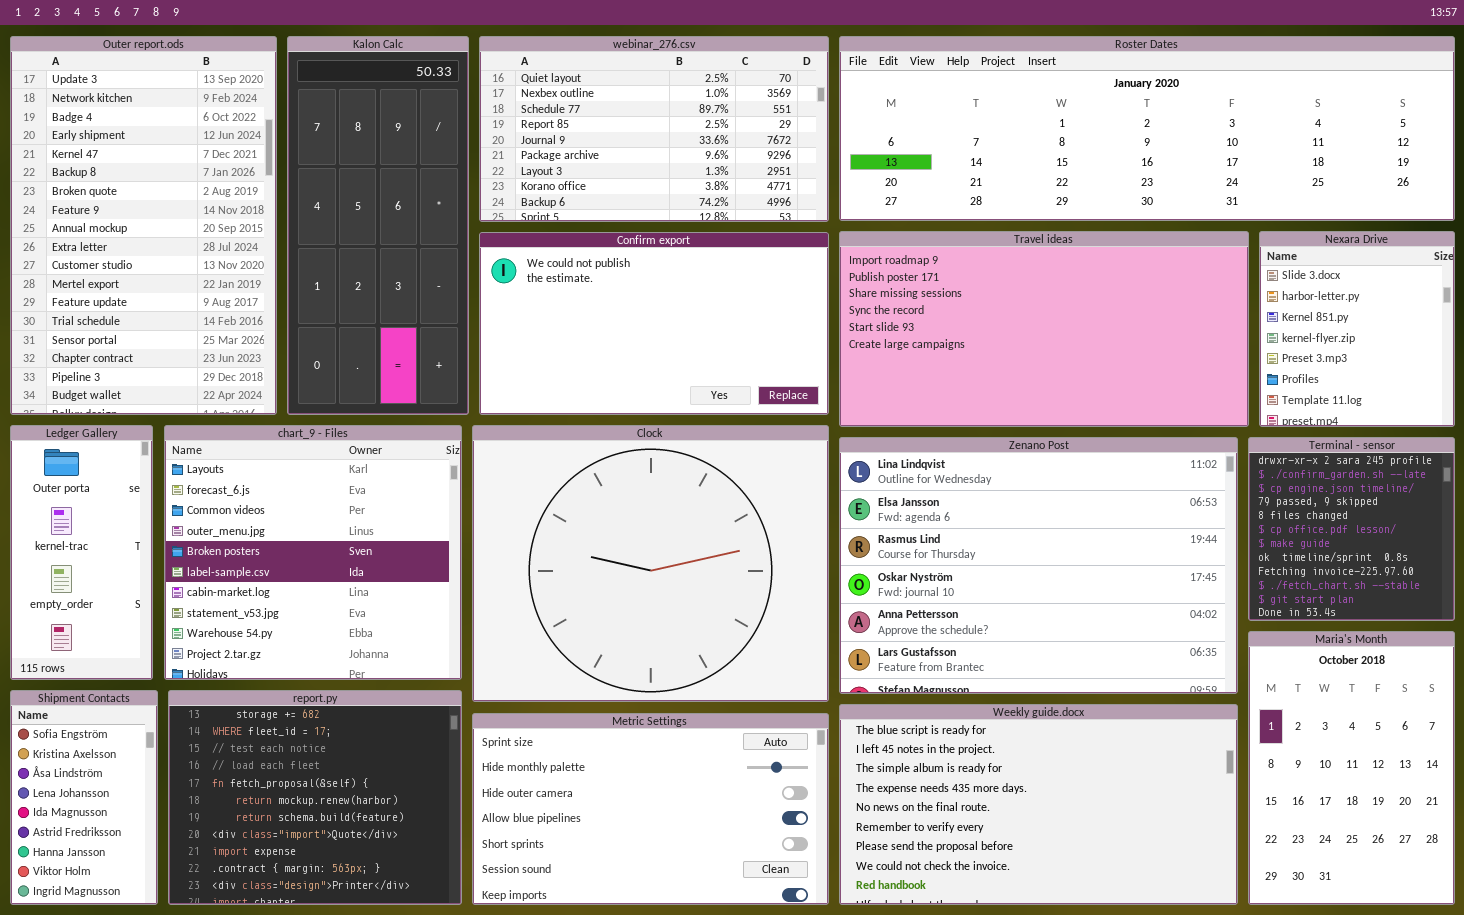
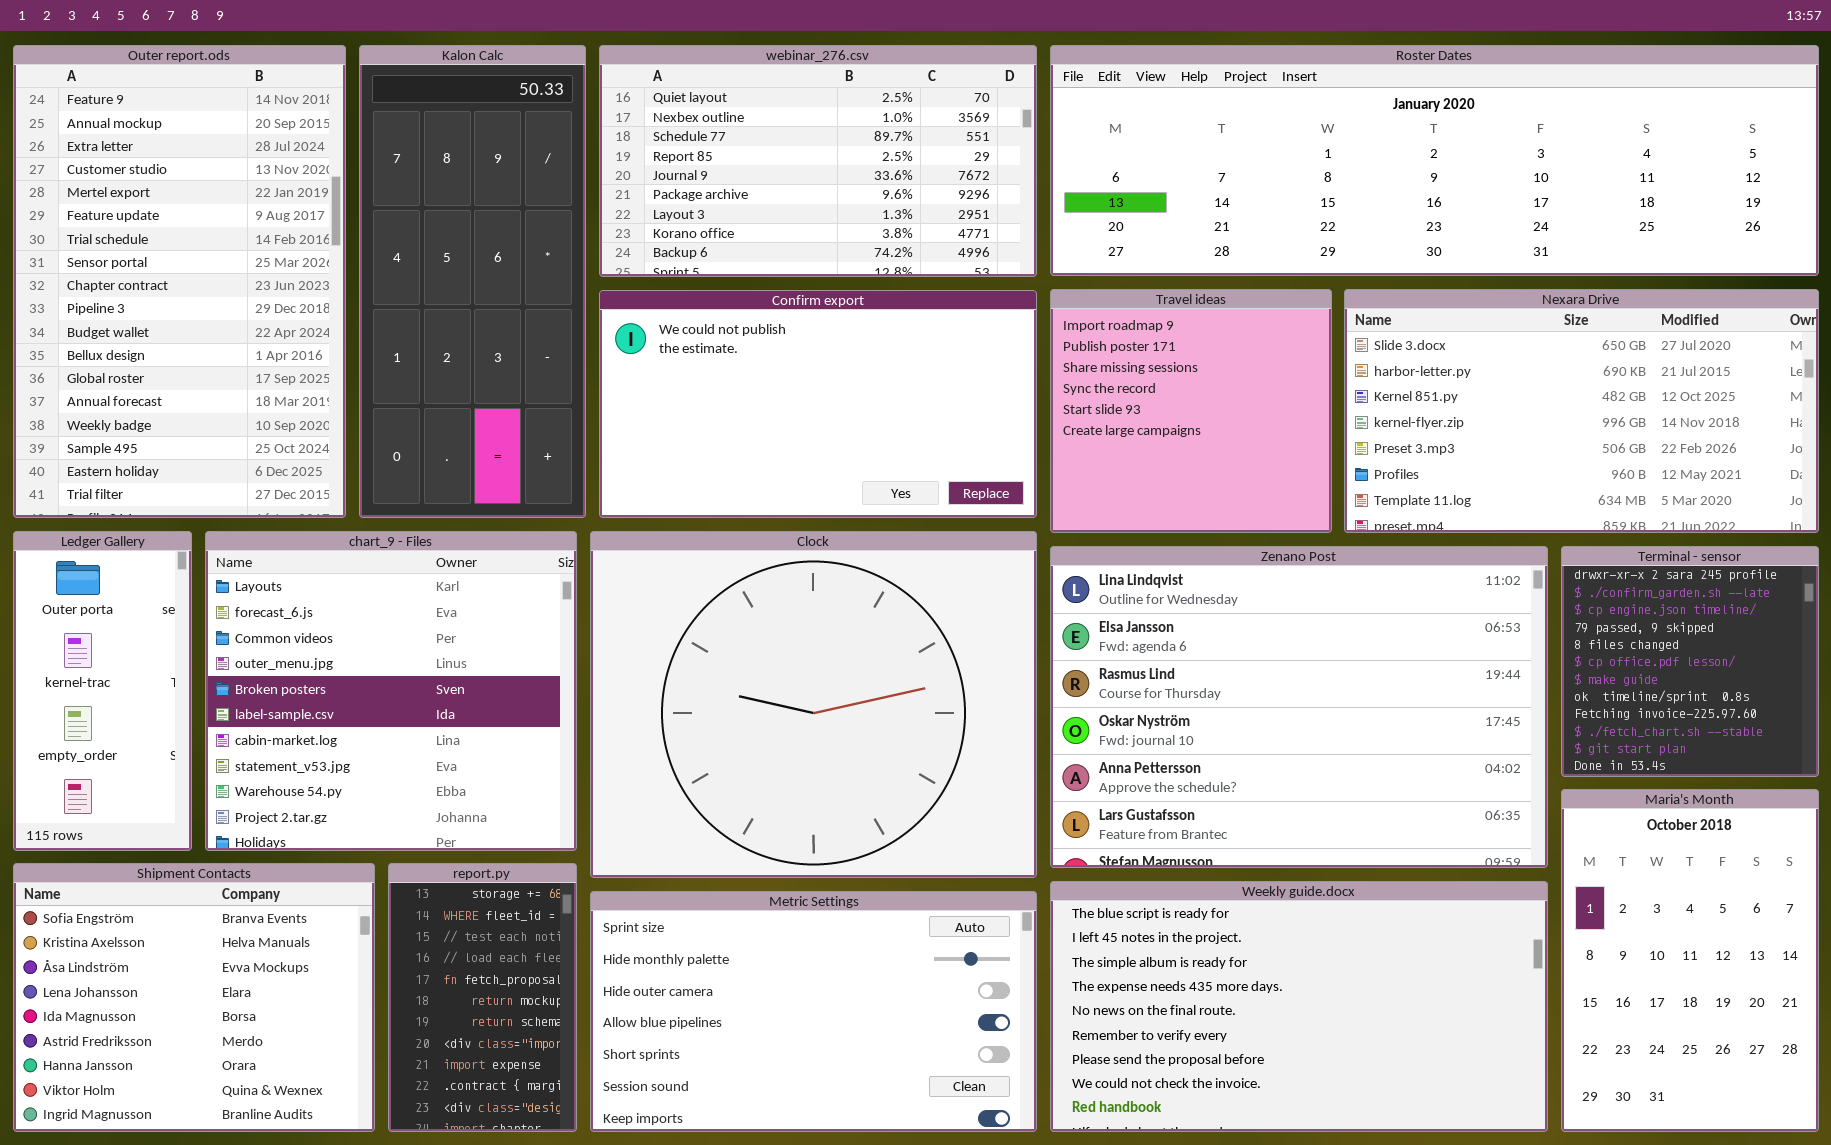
Outer report.ods: [10,36,277,415] -> [13,45,346,518], scrolled down 7 rows
Travel ideas: [839,231,1249,427] -> [1050,289,1332,533], resized
Nexara Drive: [1259,231,1455,427] -> [1344,289,1819,533], resized
Shipment Contacts: [10,690,158,905] -> [13,863,375,1132], resized
report.py: [168,690,462,905] -> [388,863,577,1132], resized

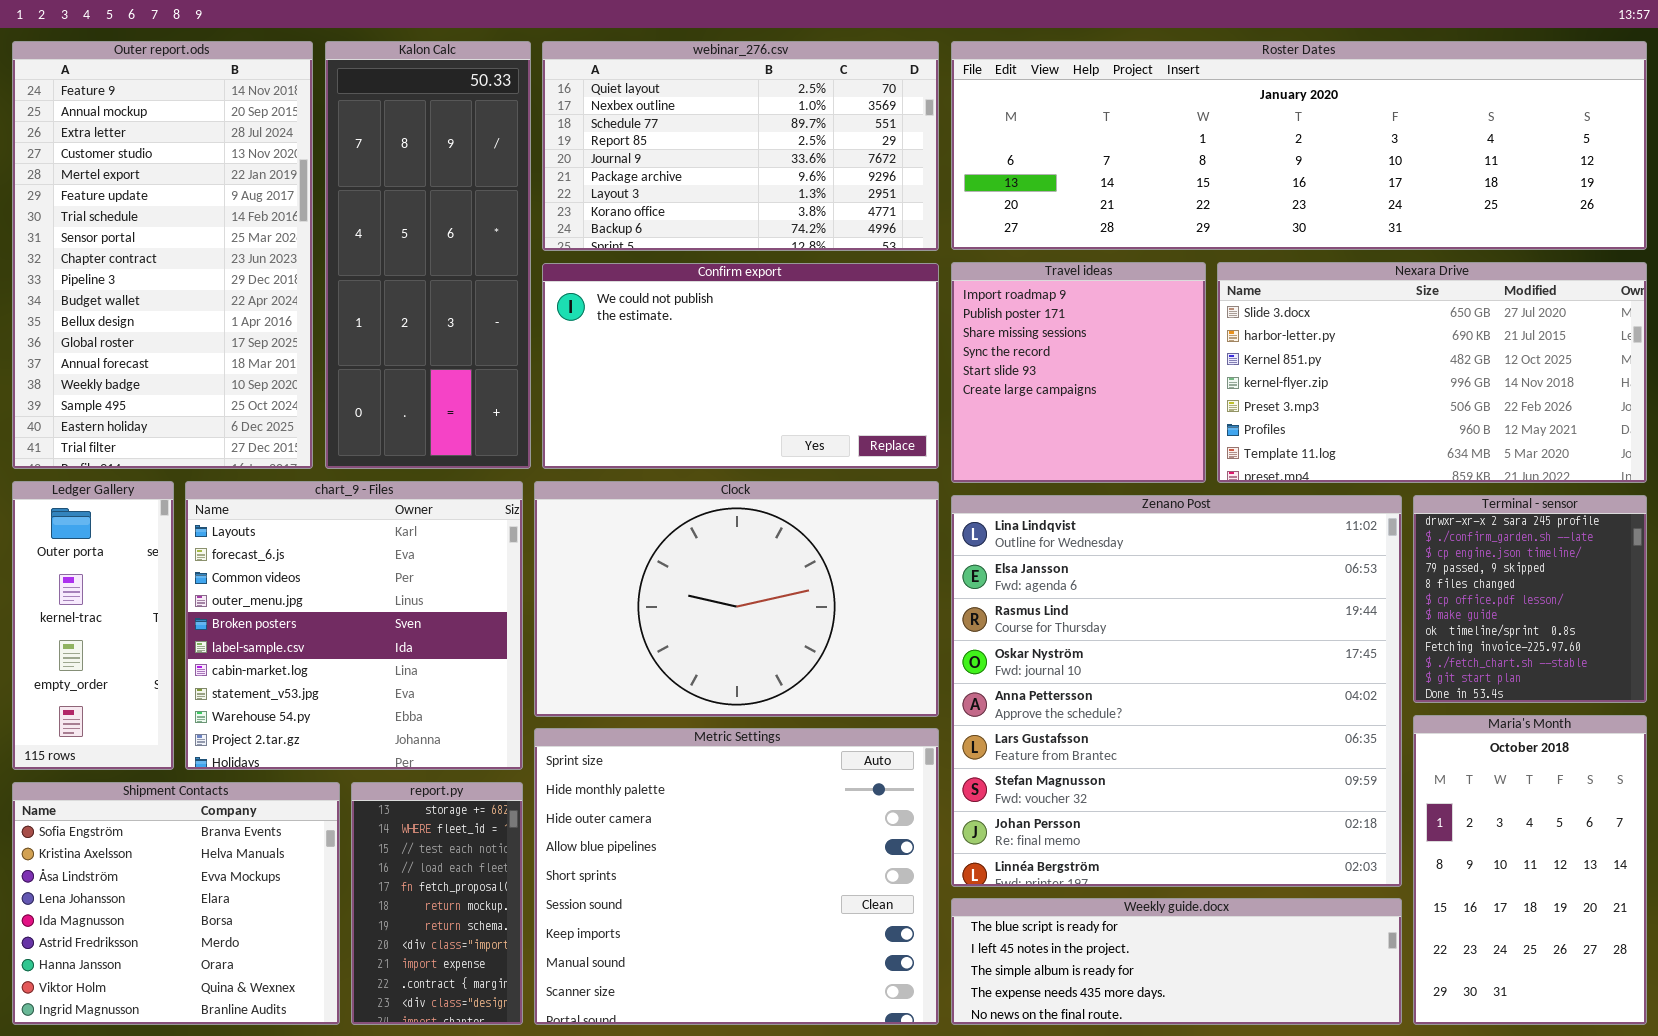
Clock: [590,531,1037,878] -> [534,481,939,717], resized
Zenano Post: [1050,546,1548,868] -> [951,495,1402,887], resized
Weekly guide.docx: [1050,881,1548,1132] -> [951,898,1402,1025], resized
Metric Settings: [590,891,1037,1132] -> [534,728,939,1025], resized

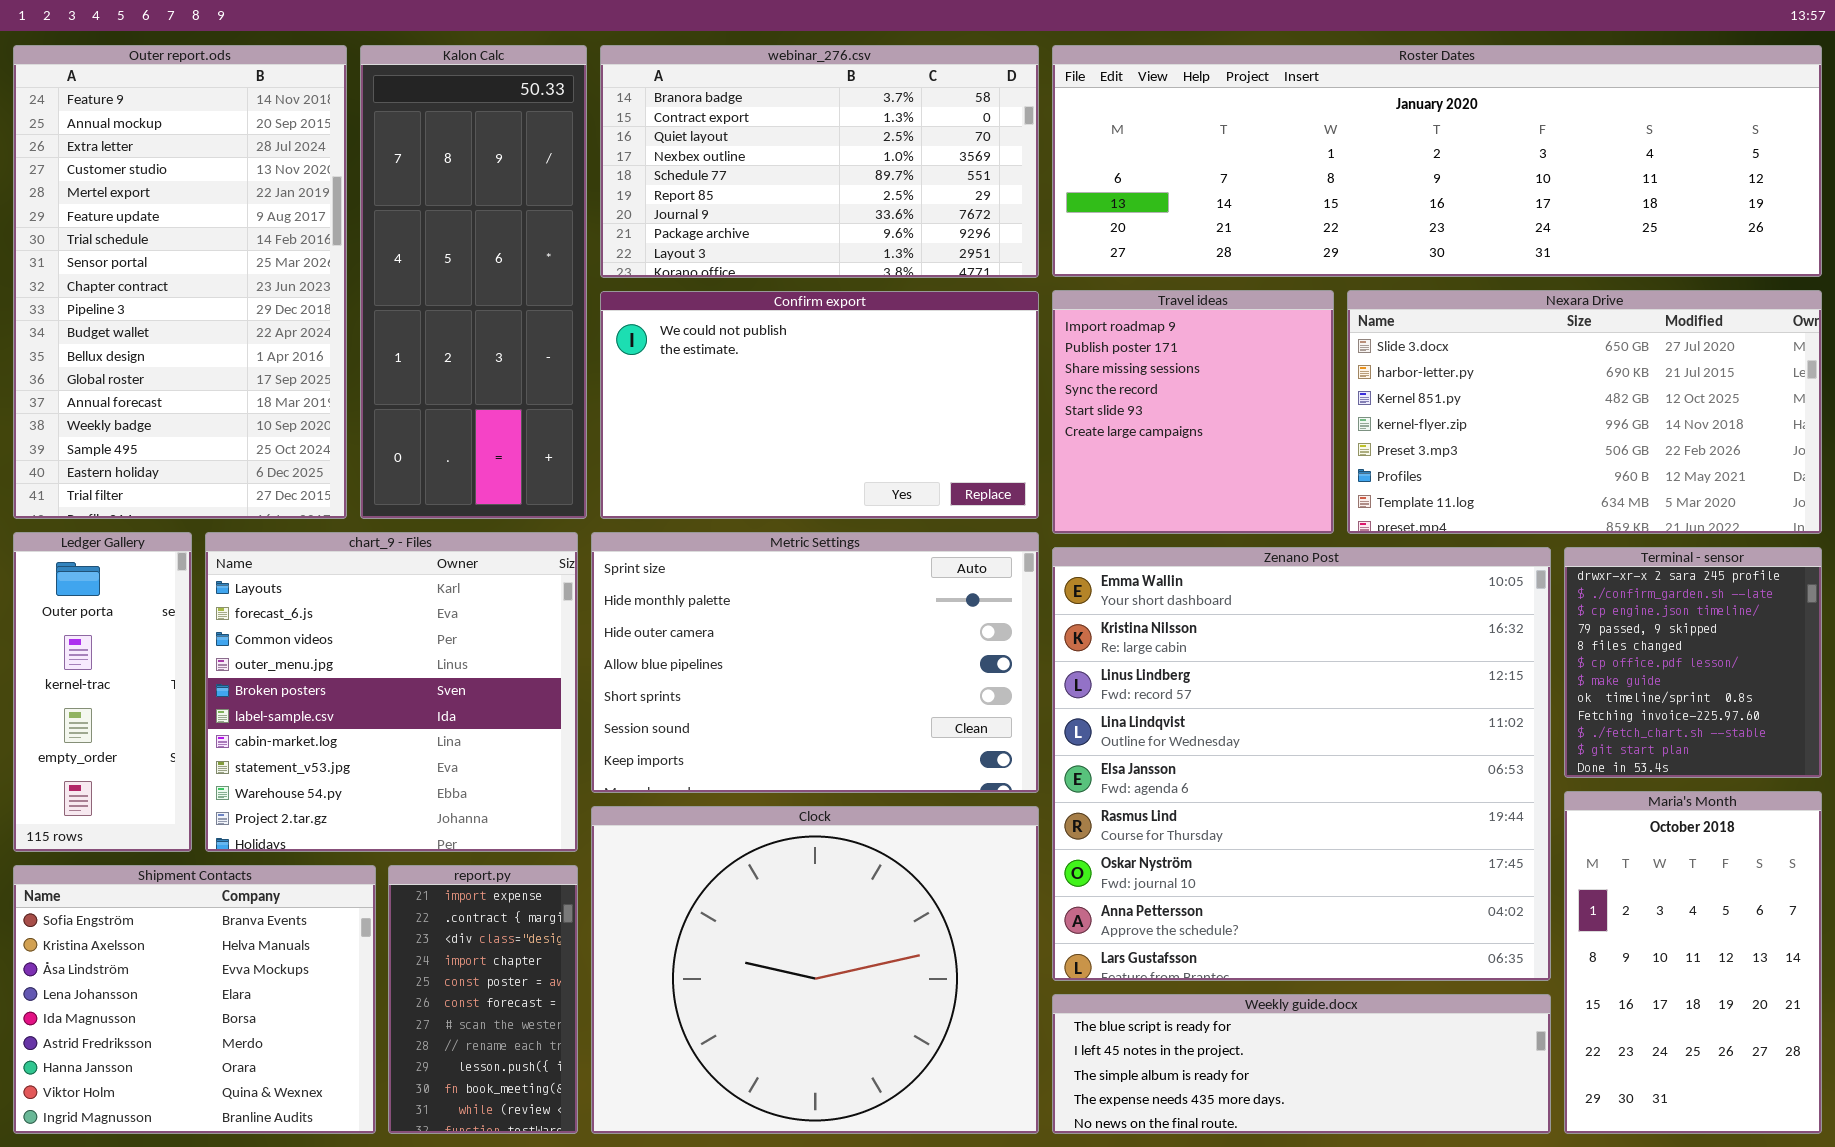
webinar_276.csv: [542,41,939,251] -> [600,45,1039,278], scrolled up 2 rows
Clock: [534,481,939,717] -> [591,806,1039,1134], moved, resized
Zenano Post: [951,495,1402,887] -> [1052,547,1551,981], scrolled up 3 rows
Metric Settings: [534,728,939,1025] -> [591,532,1039,793], moved, resized
report.py: [351,782,523,1025] -> [388,865,578,1134], scrolled down 8 rows

